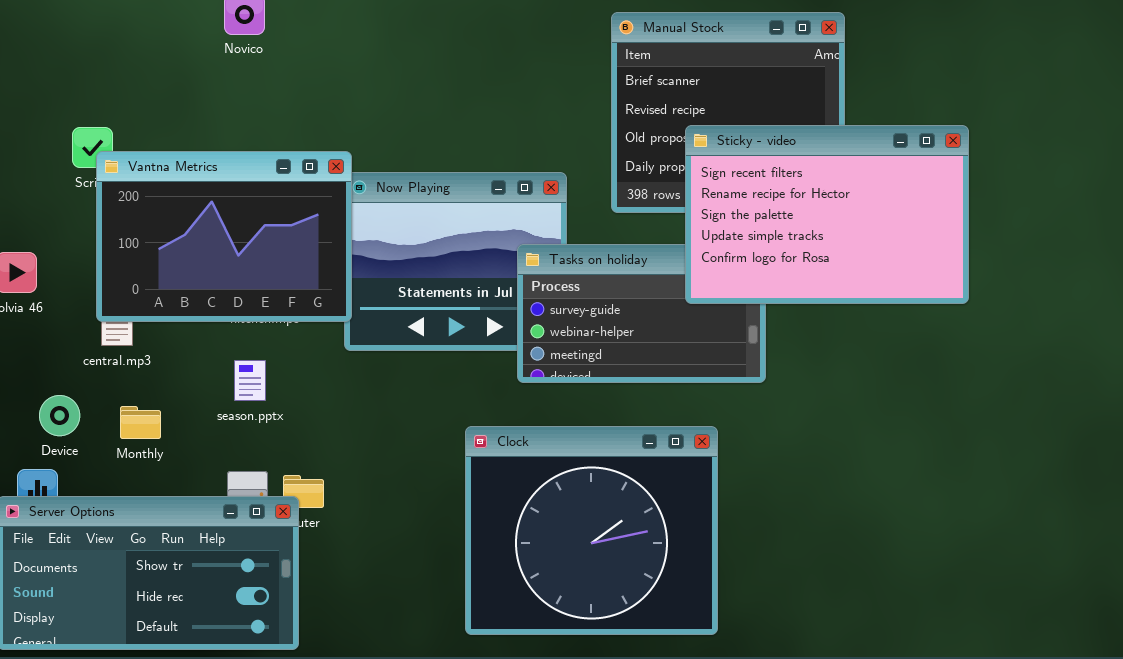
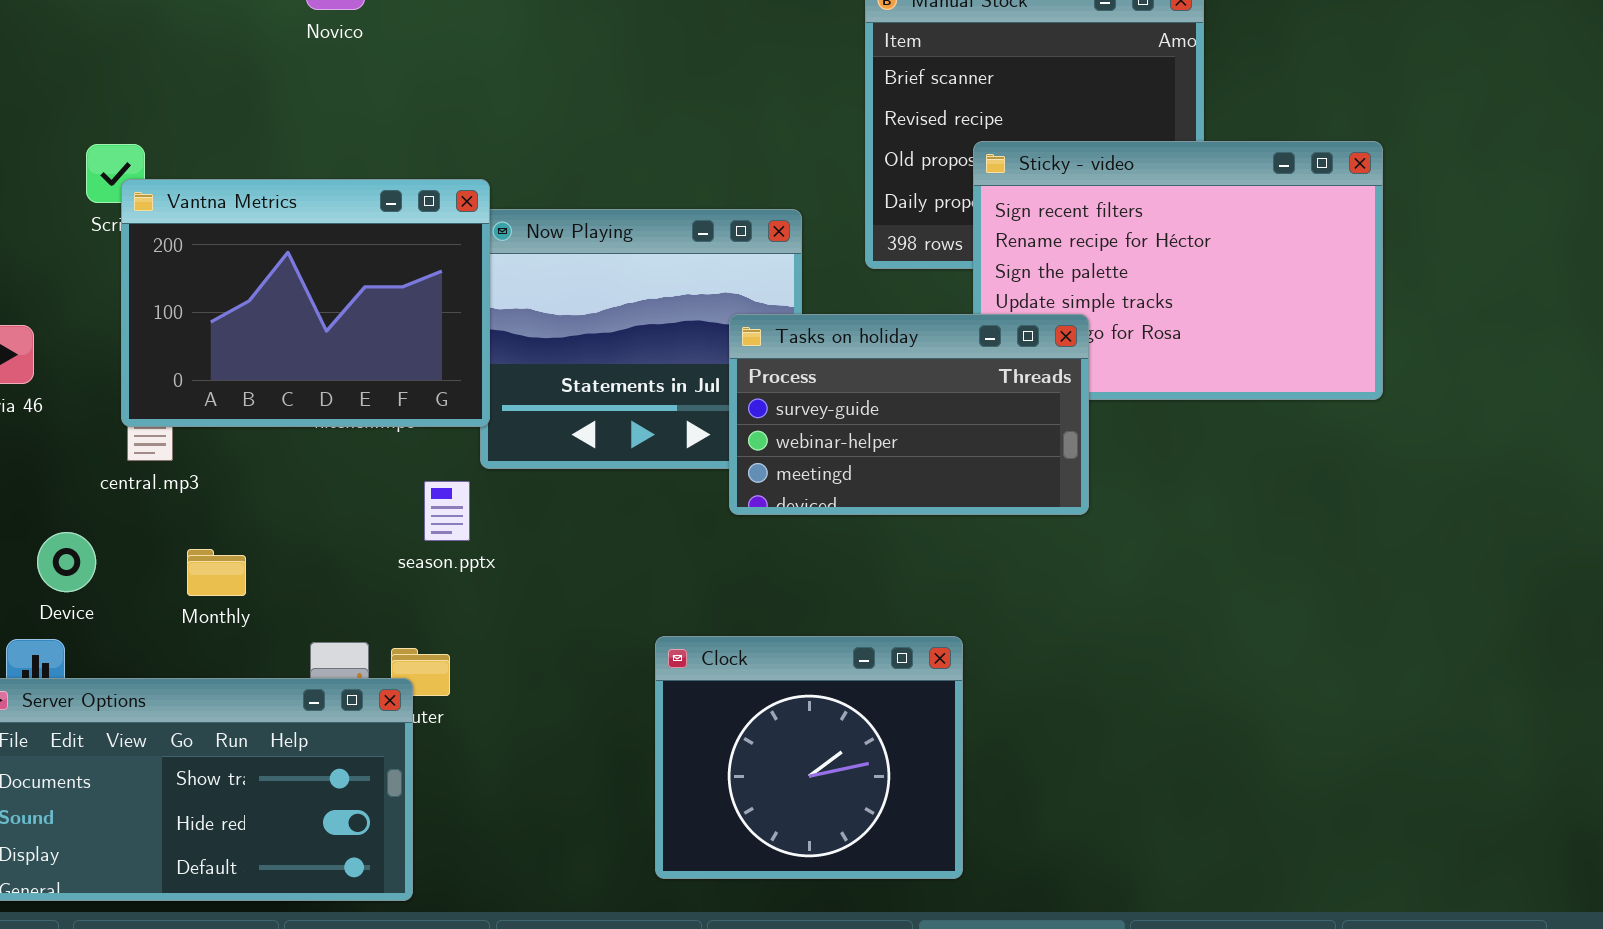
Tasks on holiday: [517,244,766,383] -> [729,314,1089,515], raised
season.pptx: [234,360,266,401] -> [424,481,470,541], moved
Monthly: [120,406,161,439] -> [187,549,246,596], moved
Clock: [465,426,718,635] -> [655,636,963,879], resized

